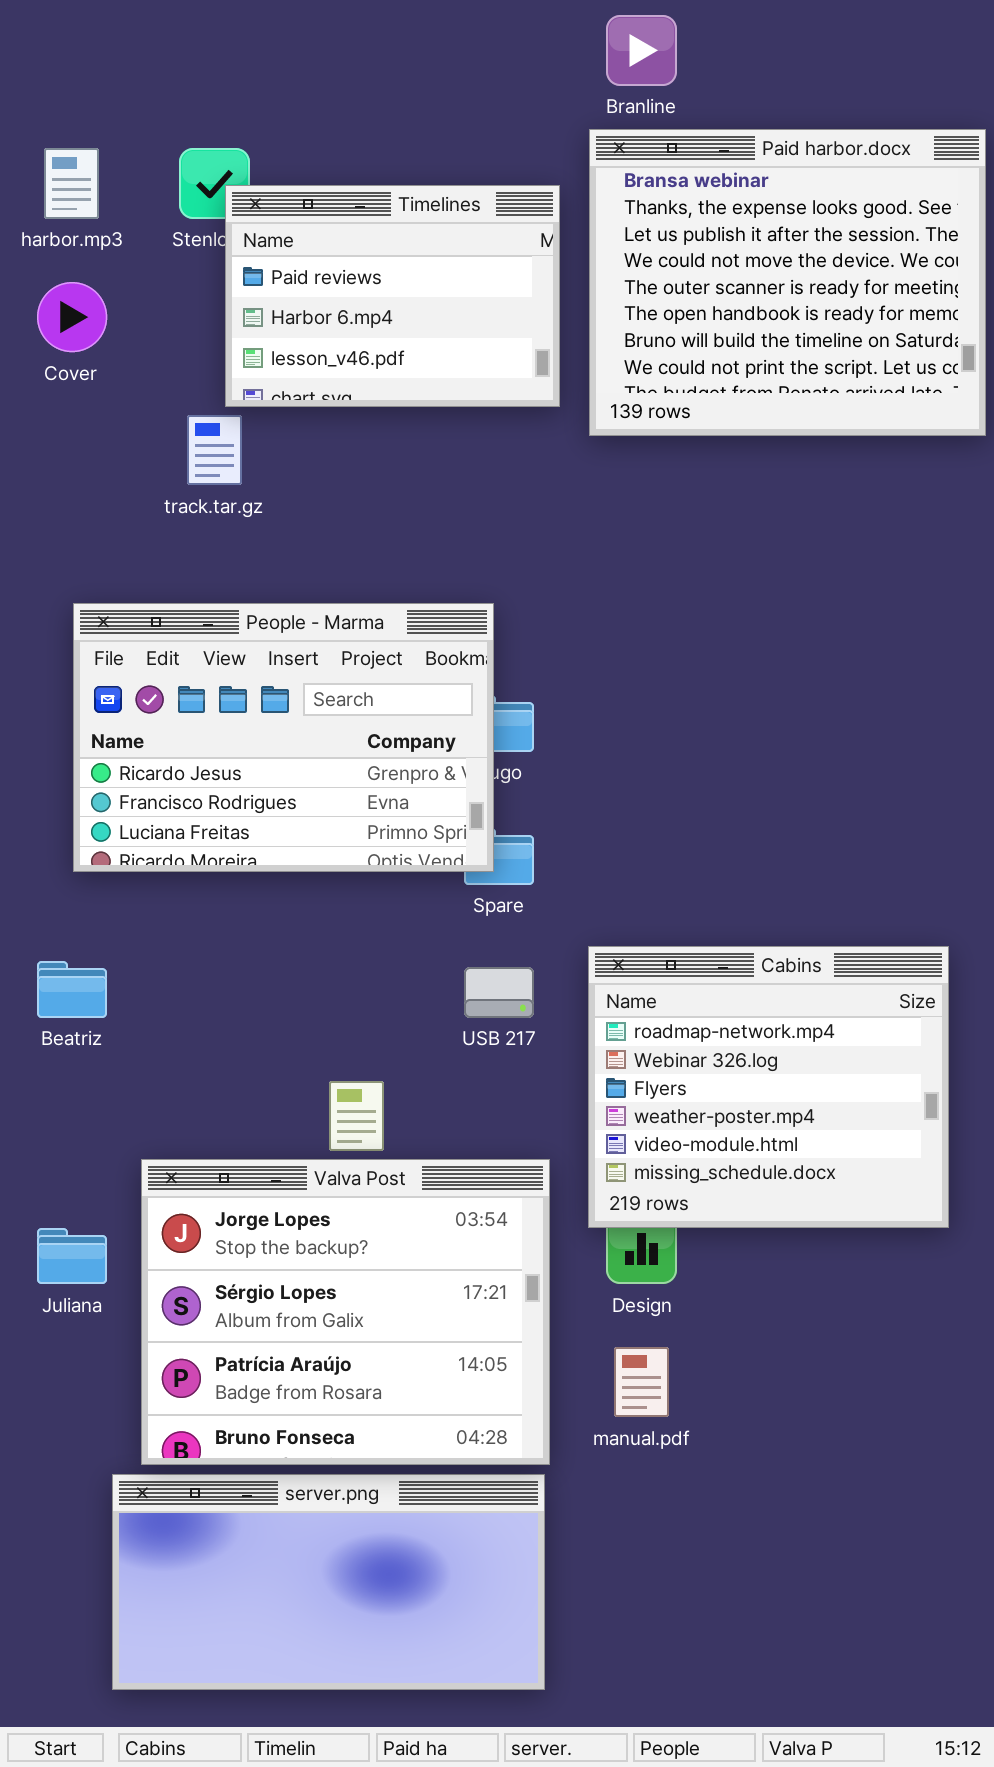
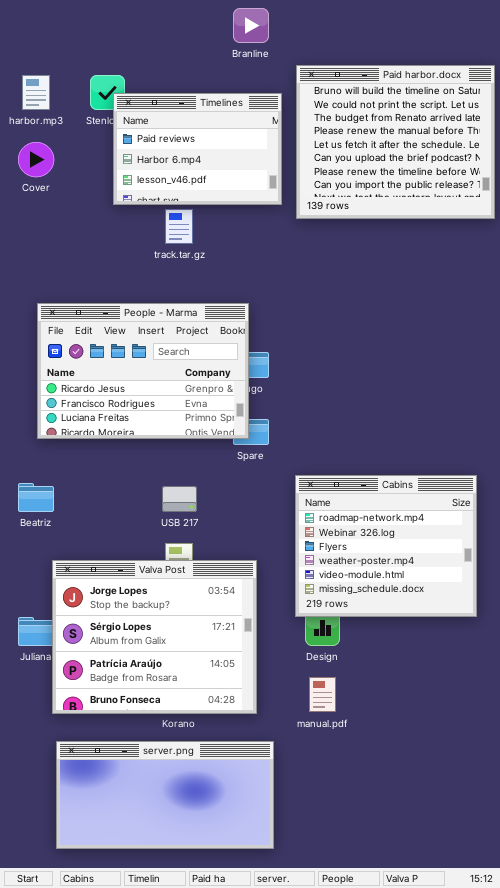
Branline: [606,15,677,86] -> [233,8,269,43], moved
Paid harbor.docx: [589,129,986,436] -> [296,65,495,219], scrolled down 6 rows
track.tar.gz: [187,415,242,485] -> [165,209,193,244], moved
USB 217: [464,967,534,1018] -> [162,486,197,512], moved
Valva Post: [141,1159,550,1465] -> [52,560,257,714], moved

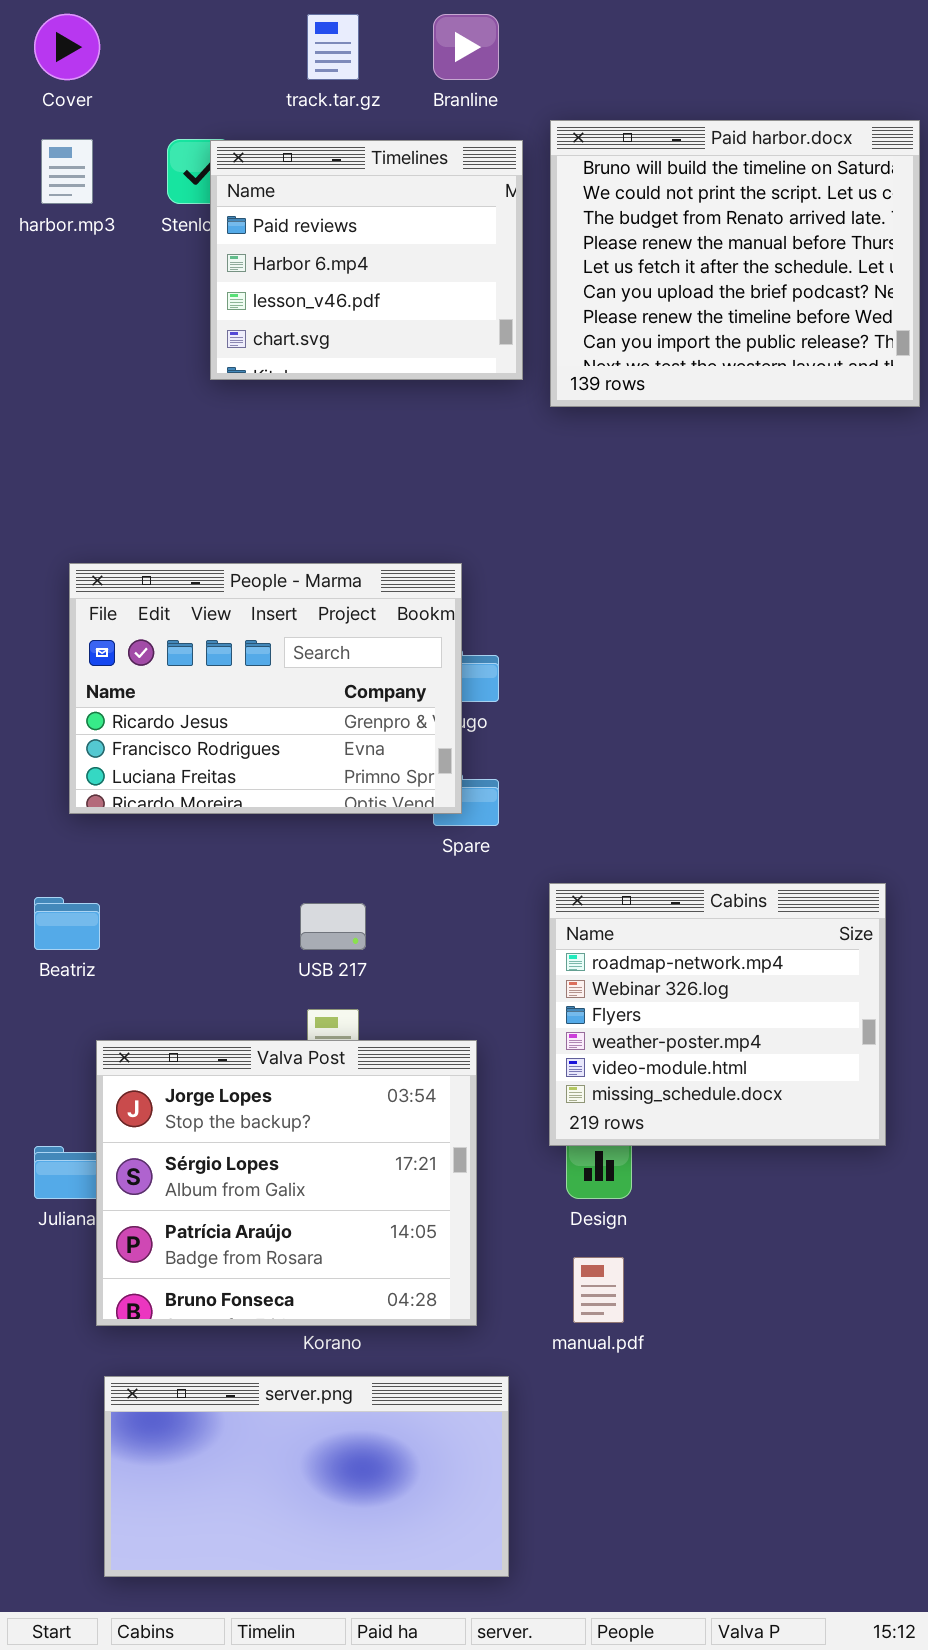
Timelines: [113,93,282,205] -> [210,140,523,380], resized
Cover: [18,142,54,177] -> [34,14,100,80], moved
track.tar.gz: [165,209,193,244] -> [307,14,359,80], moved

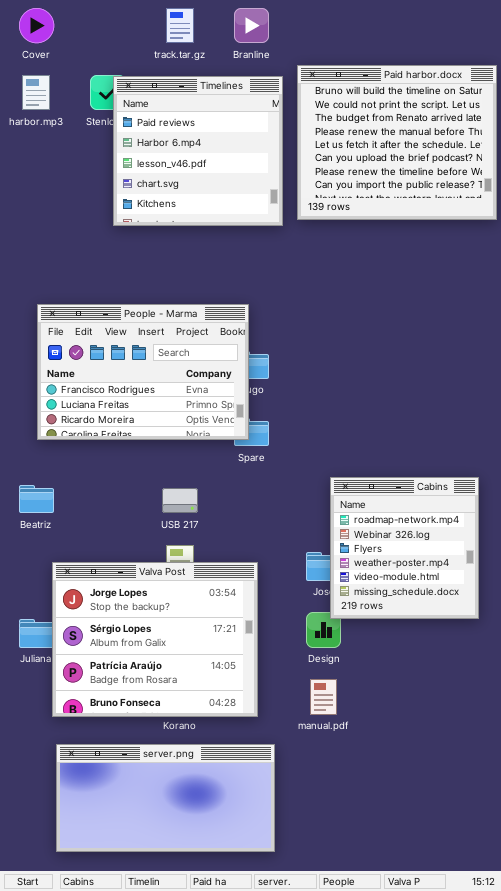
Timelines: [210,140,523,380] -> [113,76,283,226], resized
People - Marma: [69,563,462,814] -> [37,304,249,440], scrolled down 1 row
Cabins: [549,883,886,1146] -> [330,477,479,619], resized

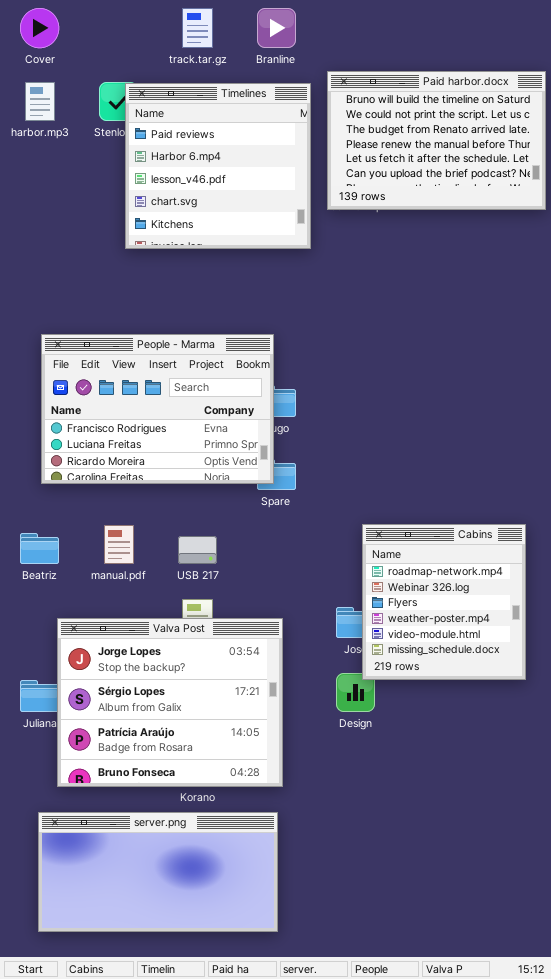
Paid harbor.docx: [297,65,497,220] -> [327,71,546,210], resized
manual.pdf: [310,679,337,715] -> [104,525,134,564], moved
server.png: [56,744,275,852] -> [38,812,278,932], moved

